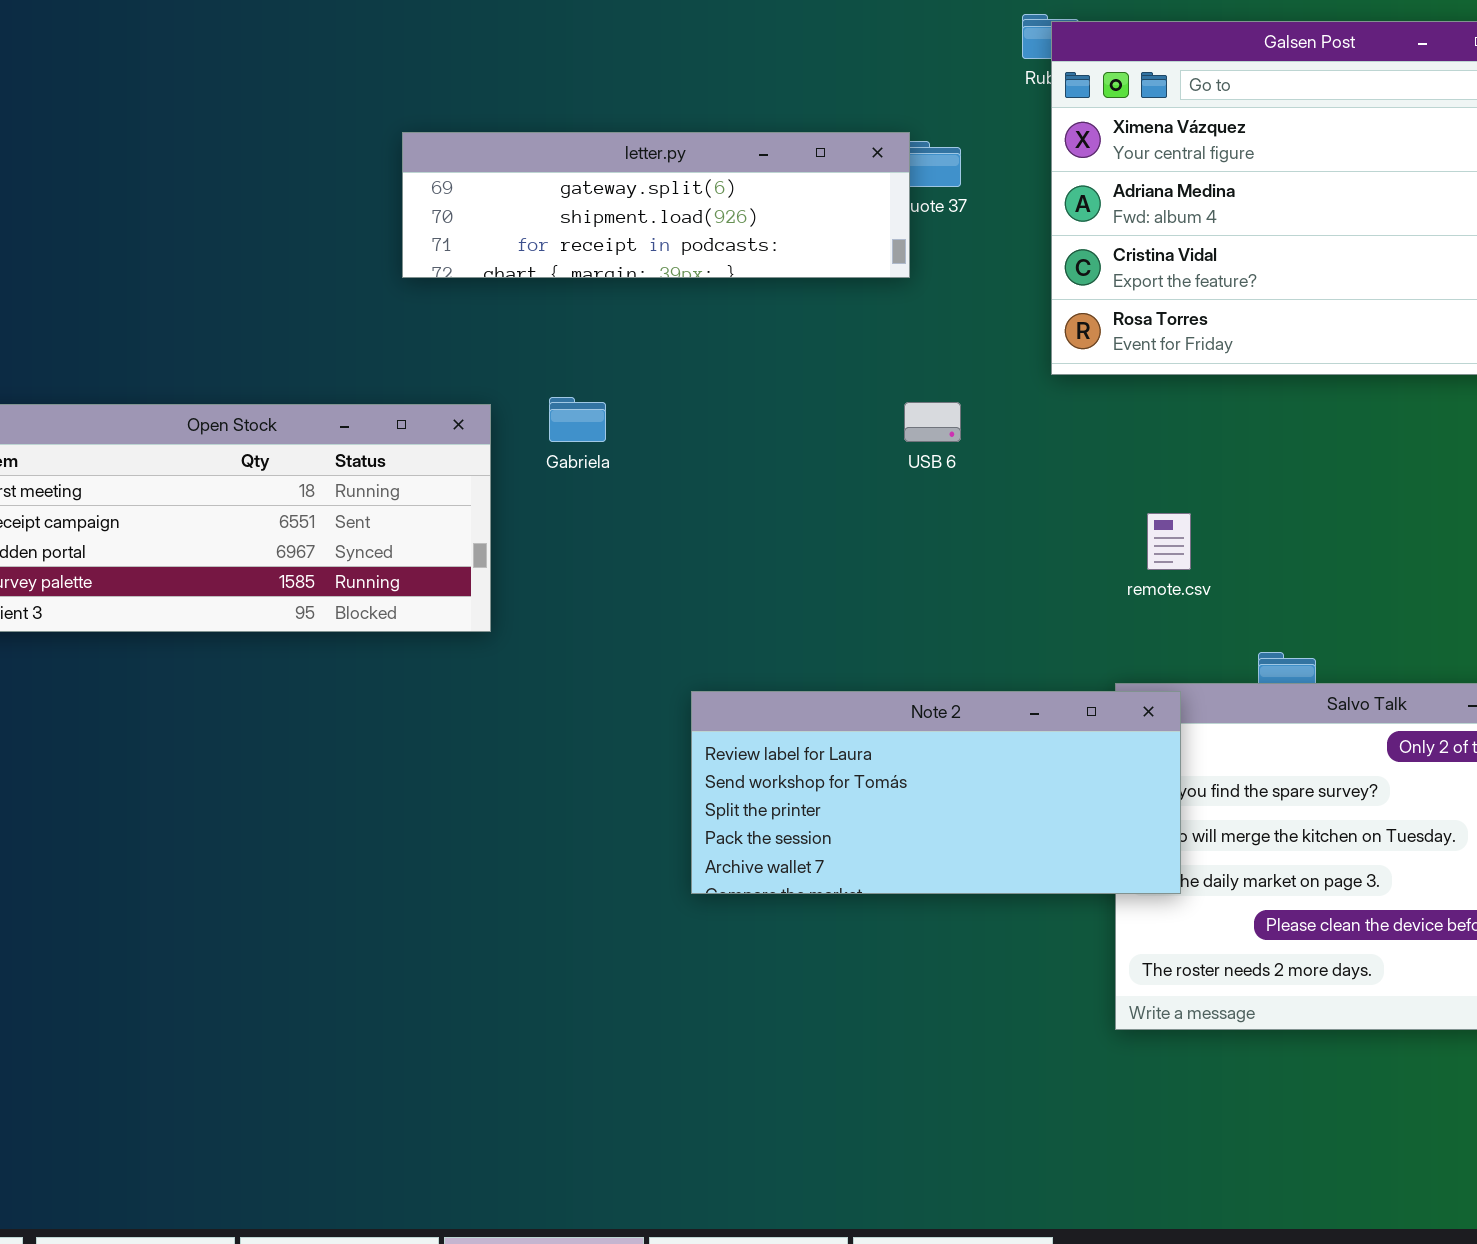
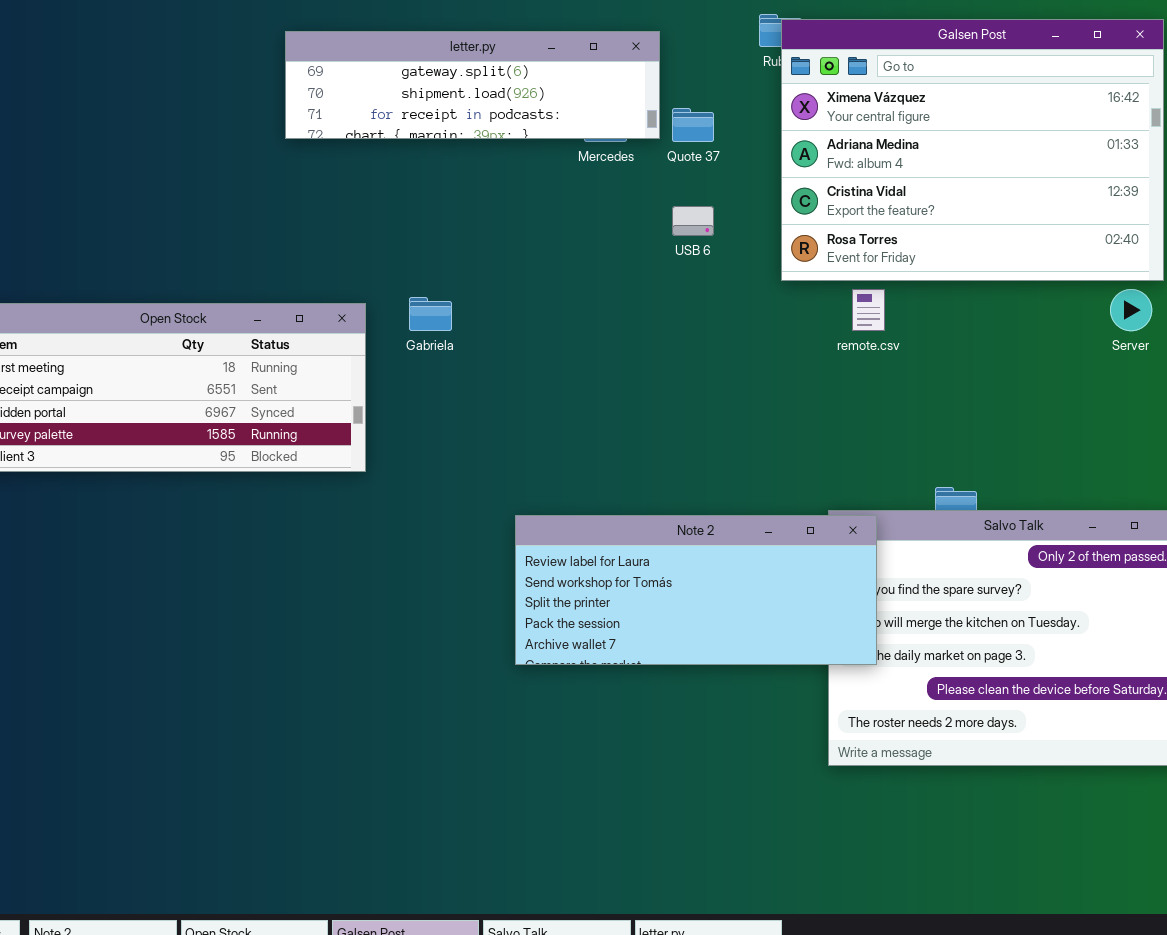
letter.py: [402,132,910,278] -> [285,31,660,139], moved
USB 6: [904,402,961,442] -> [672,206,714,236], moved
remote.csv: [1147,513,1191,570] -> [852,289,885,331], moved

